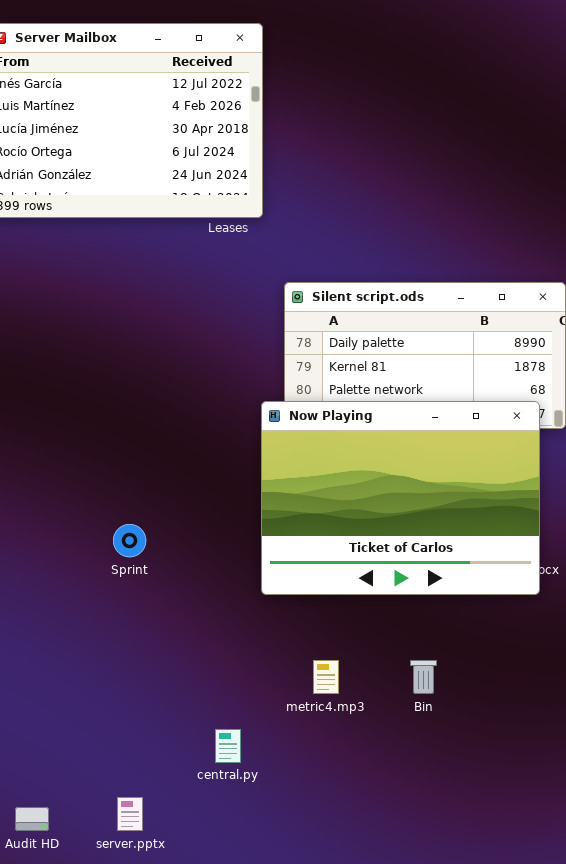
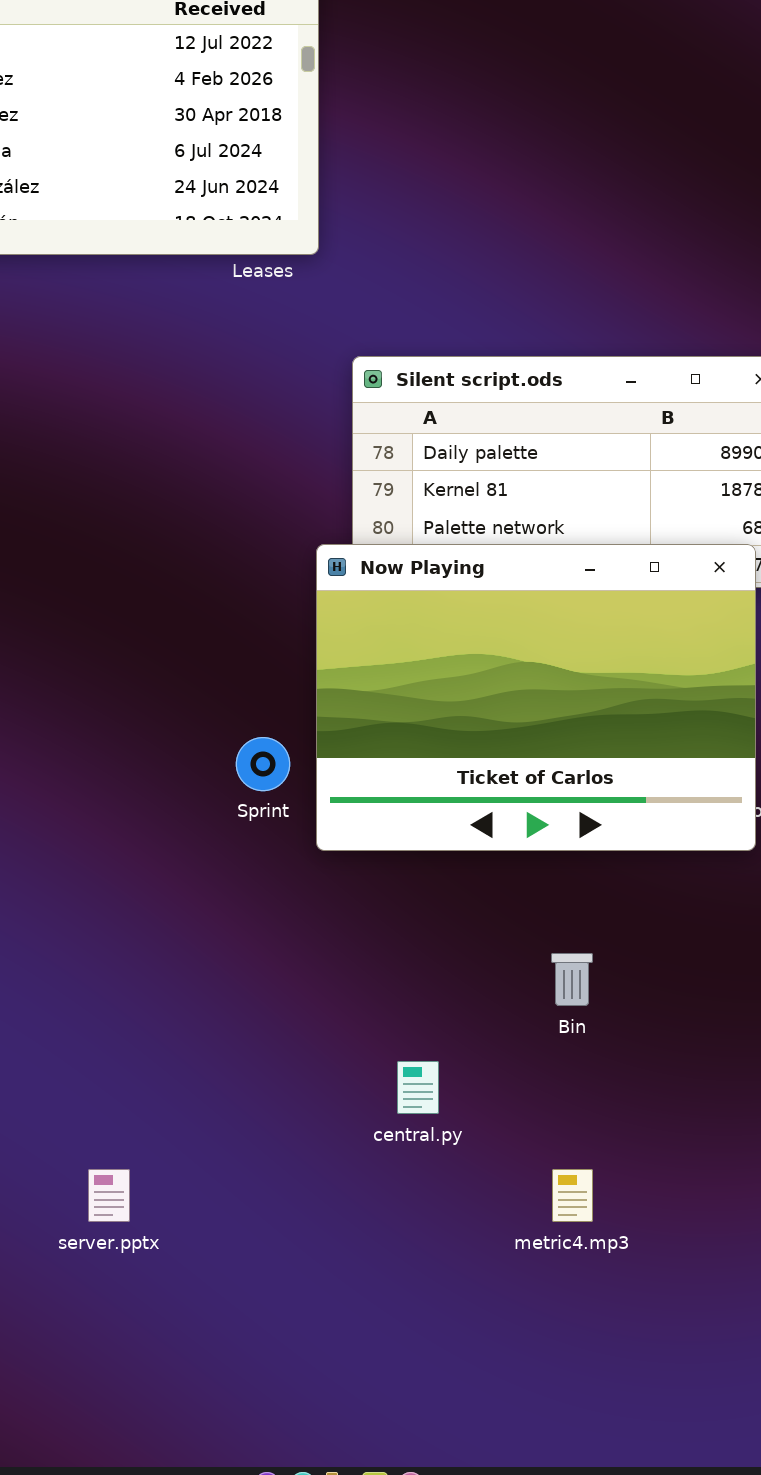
Sprint: [113,524,146,557] -> [236,737,290,791], moved
metric4.mp3: [313,660,339,694] -> [552,1169,593,1222], moved
central.py: [215,729,241,763] -> [397,1061,439,1114], moved

